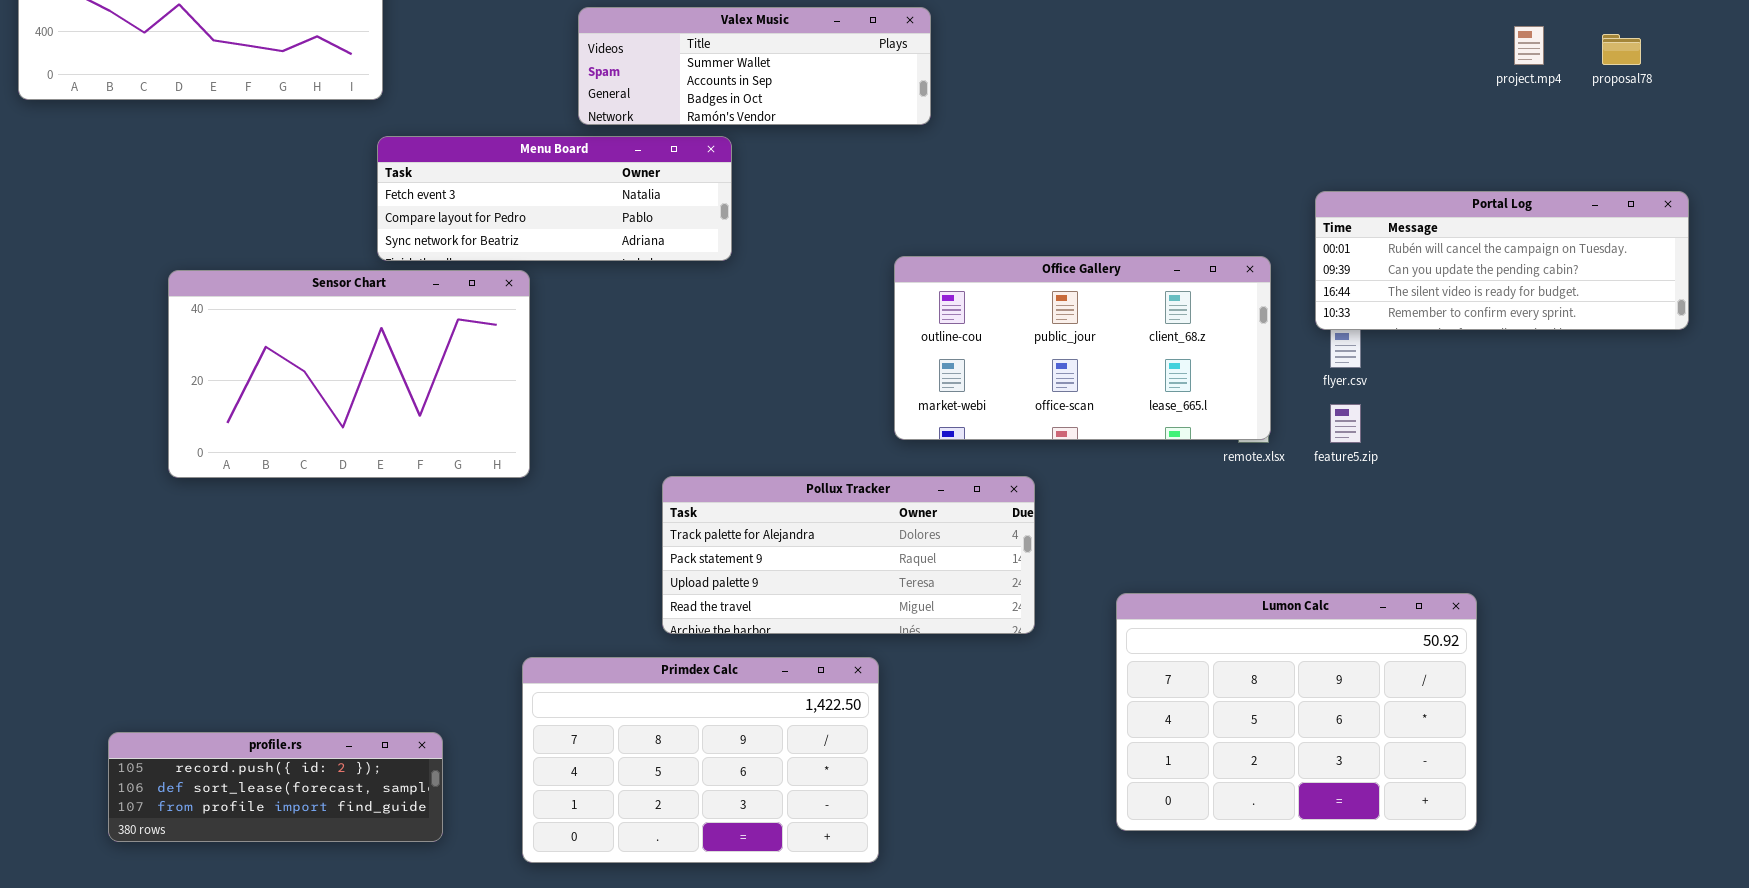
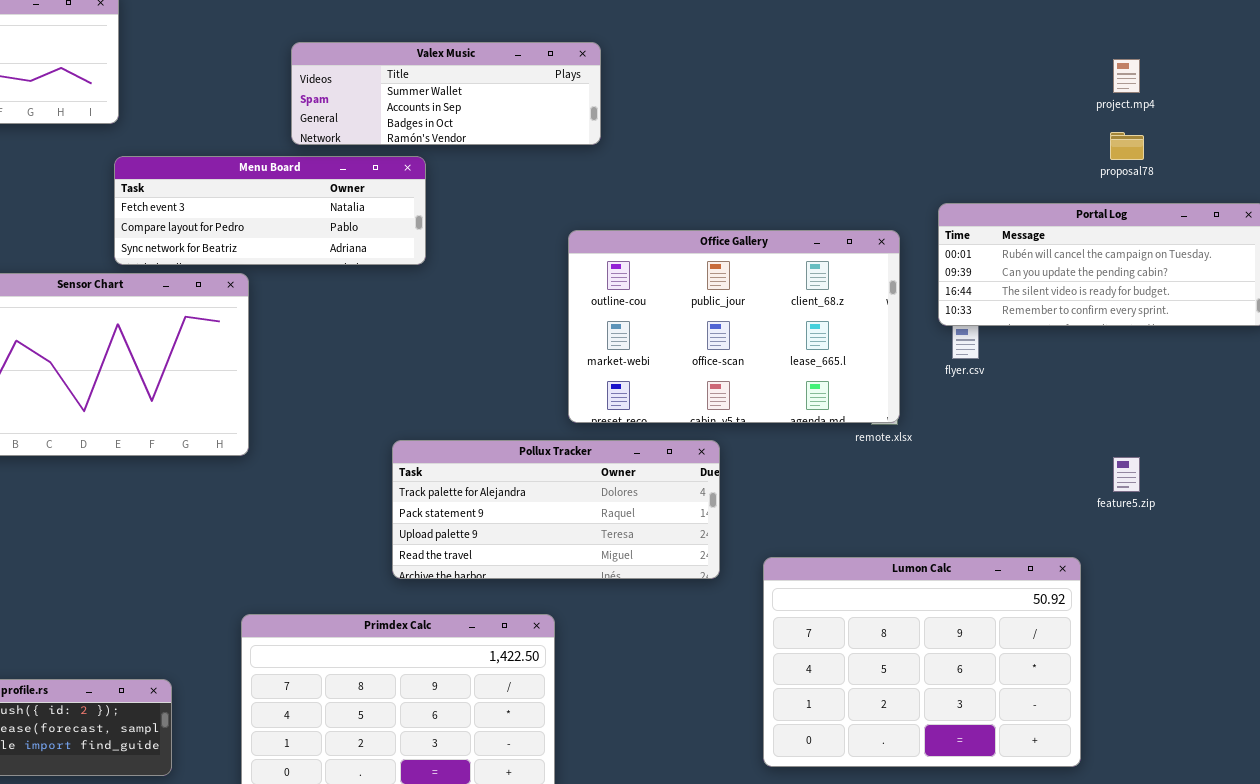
proposal78: [1602,34,1641,65] -> [1110,132,1144,160], moved
Office Gallery: [894,256,1271,440] -> [568,230,900,423], resized
feature5.zip: [1330,404,1361,443] -> [1113,457,1140,492], moved
Pollux Tracker: [662,476,1035,634] -> [392,440,720,579], moved

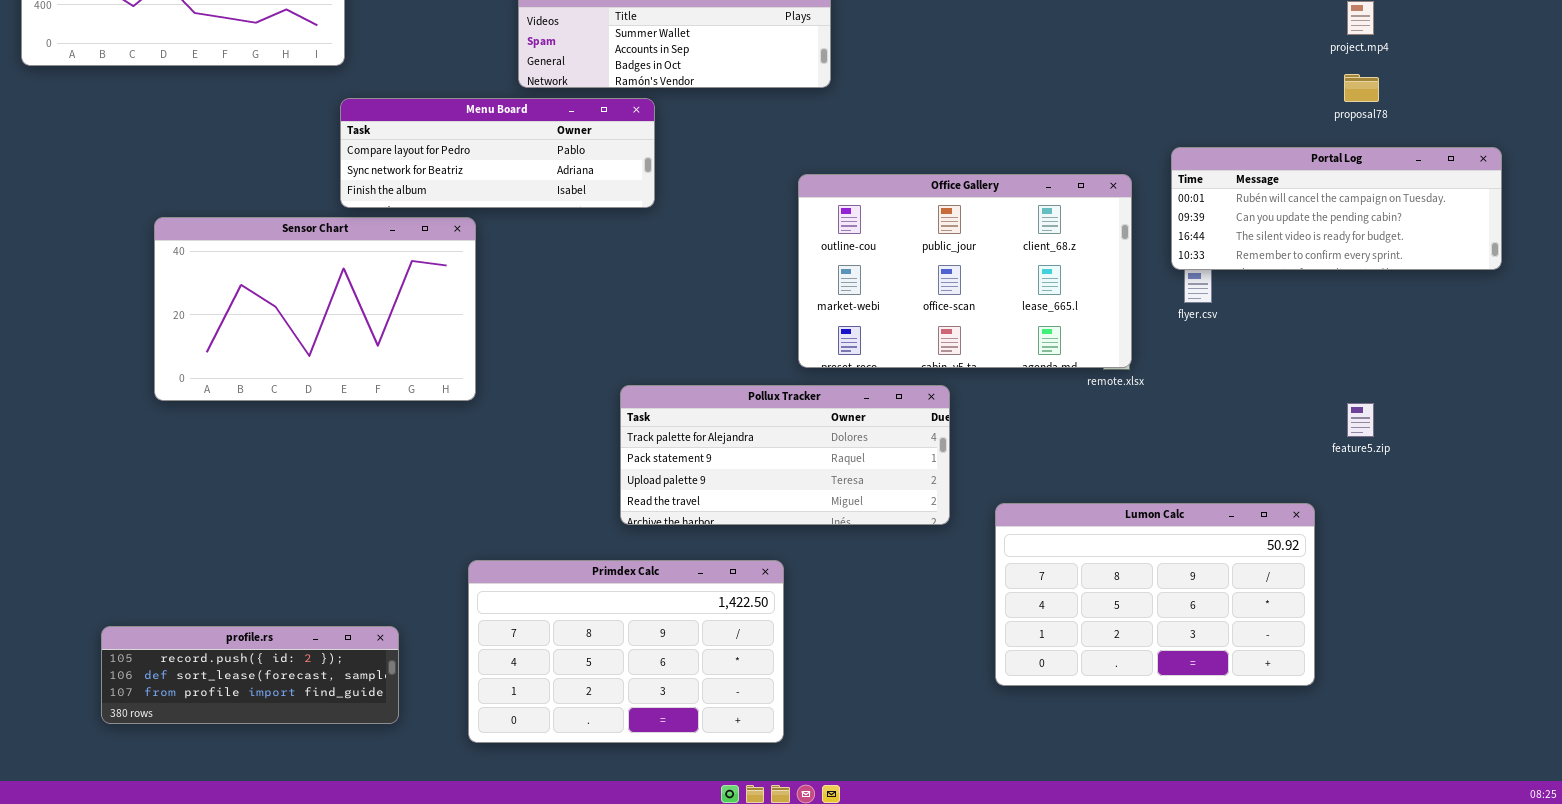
Menu Board: [114,156,426,265] -> [340,98,655,208], scrolled down 1 row
Lumon Calc: [763,557,1081,767] -> [995,503,1315,686], resized

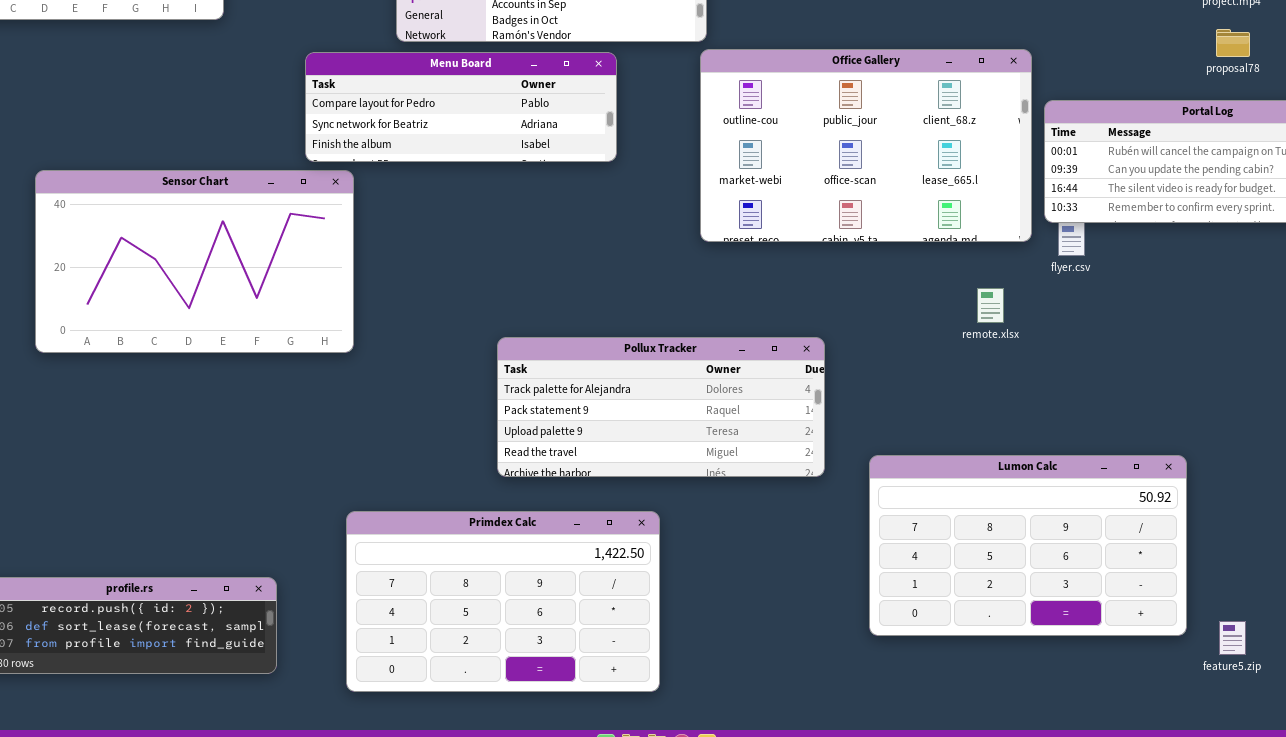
Menu Board: [340,98,655,208] -> [305,52,617,162], moved
Office Gallery: [798,174,1132,368] -> [700,49,1032,242], moved
feature5.zip: [1347,403,1374,437] -> [1219,621,1246,655], moved

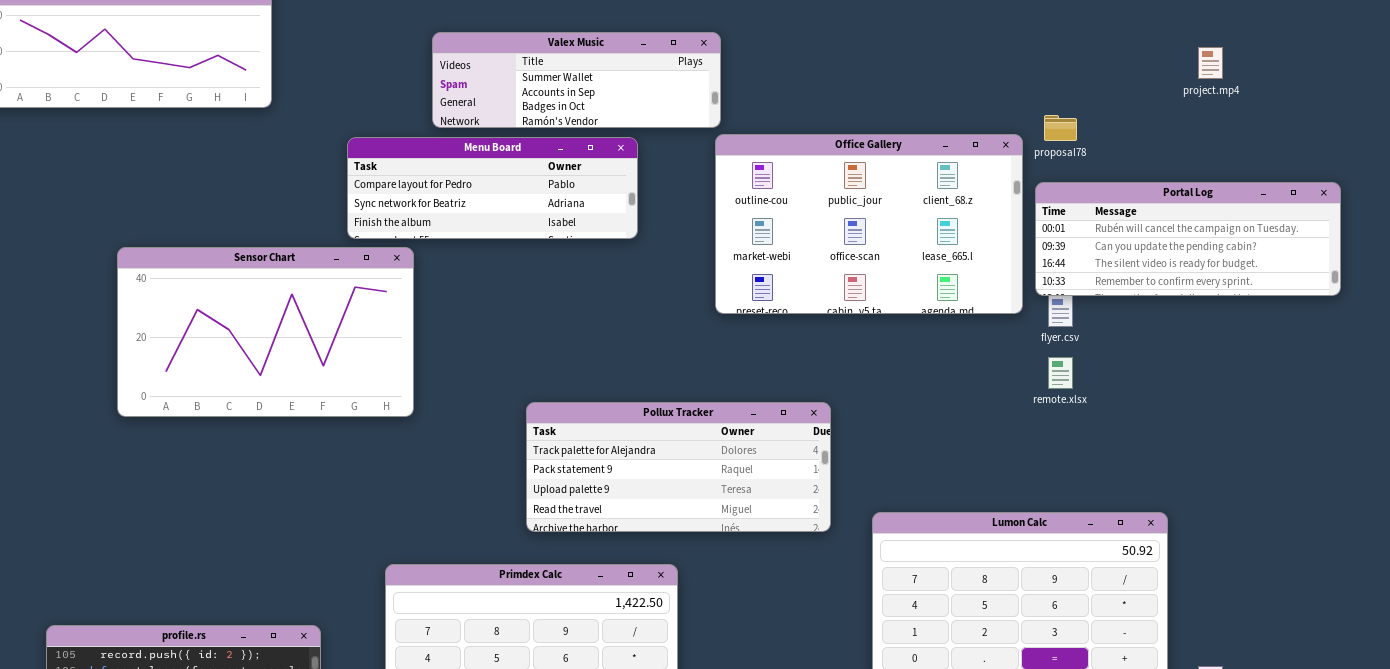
proposal78: [1216,29,1250,57] -> [1044,115,1077,141], moved
Sensor Chart: [35,170,354,353] -> [117,247,414,417], moved
remote.xlsx: [977,288,1004,323] -> [1048,357,1073,389], moved

